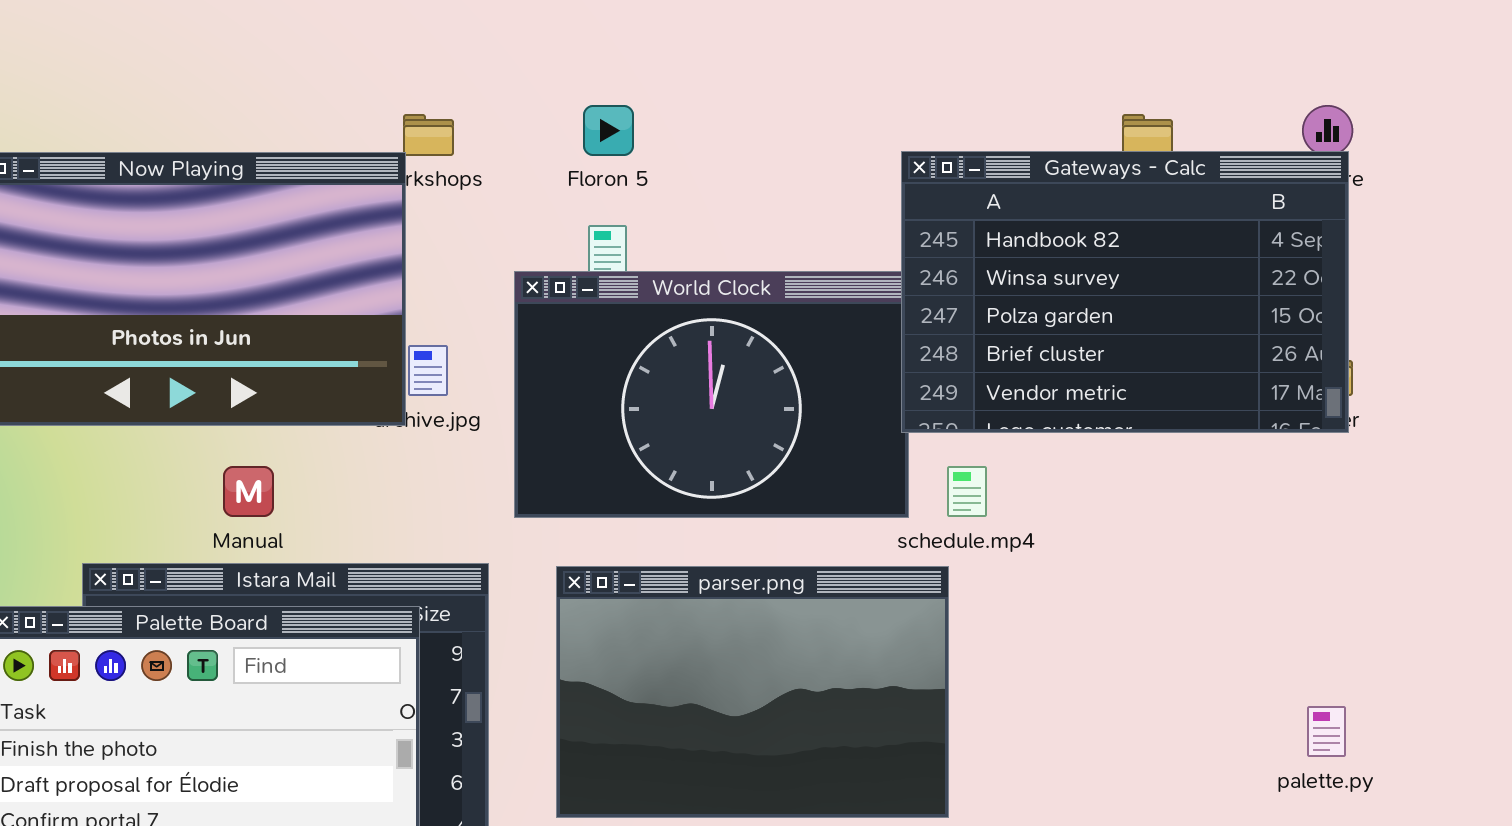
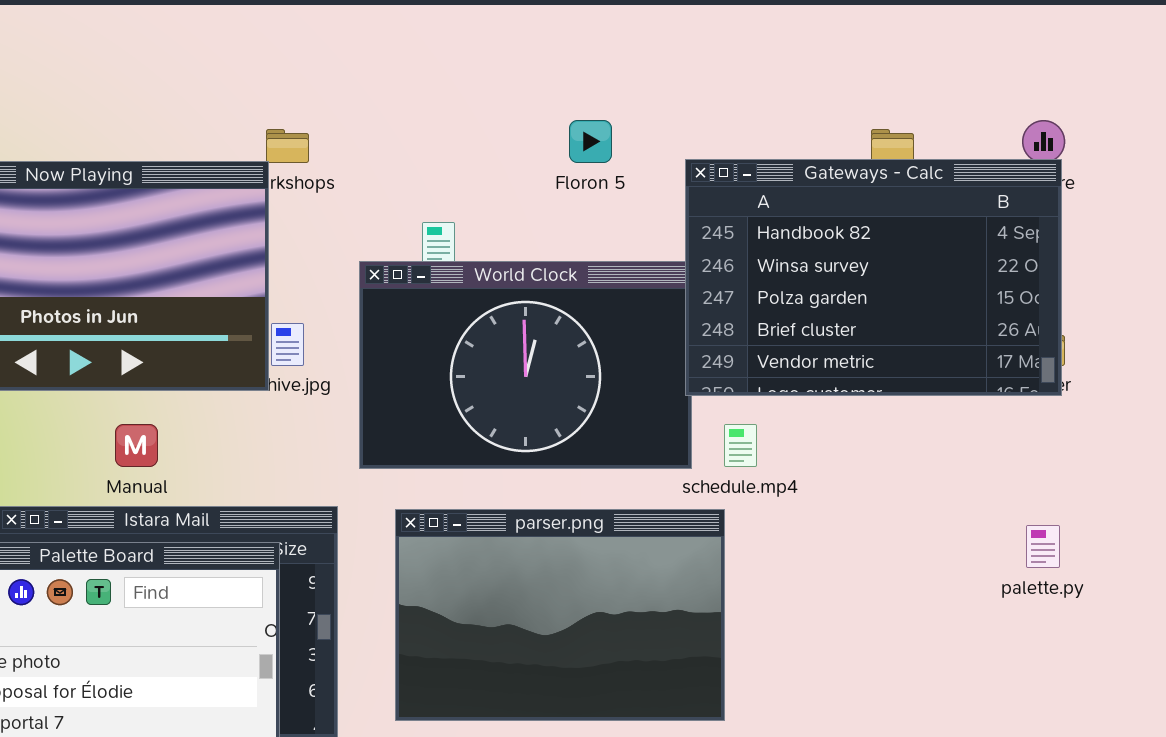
Floron 5: [583,105,634,156] -> [569,120,612,163], moved
palette.py: [1307,706,1346,757] -> [1026,525,1060,568], moved

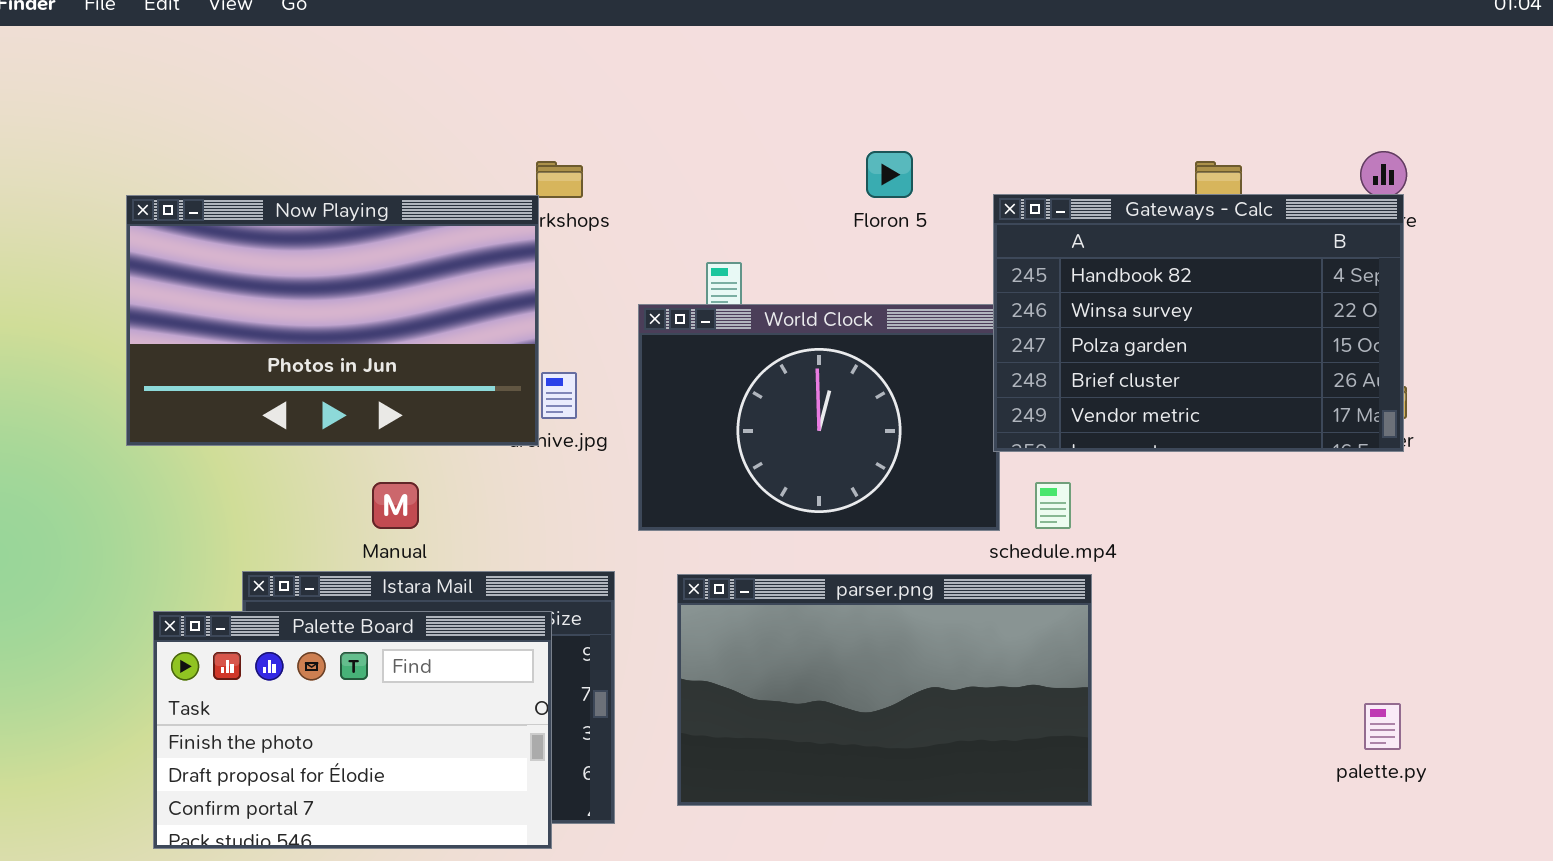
parser.png: [395,509,725,721] -> [677,574,1092,806], resized
palette.py: [1026,525,1060,568] -> [1364,703,1401,750], moved

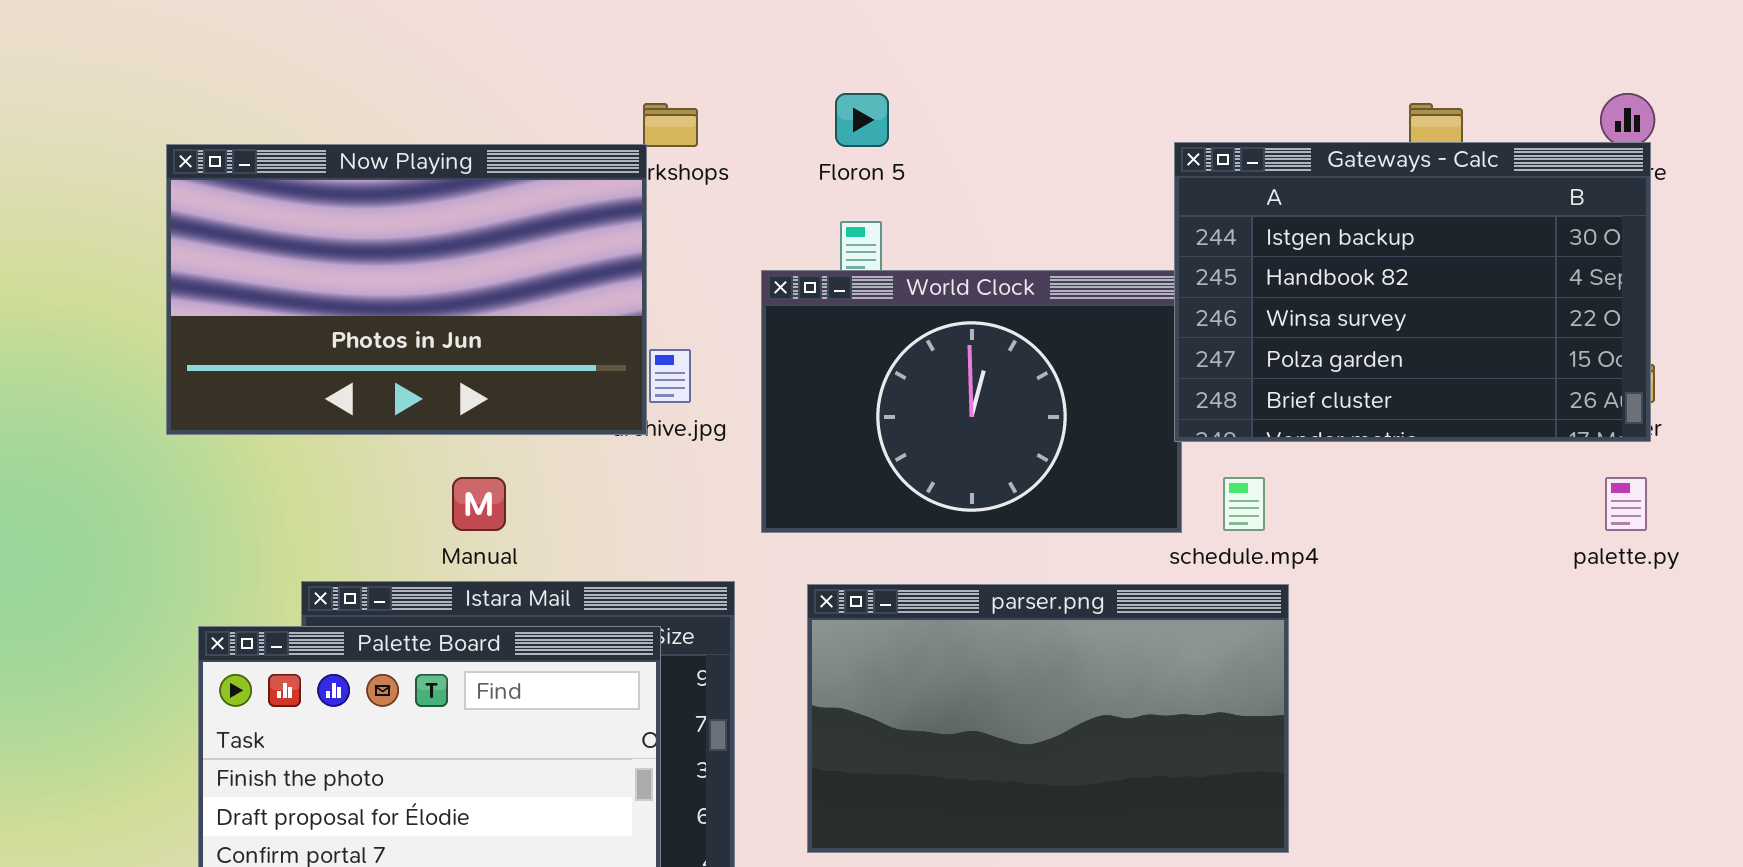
Floron 5: [866,151,913,198] -> [835,93,889,147], moved
Gateways - Calc: [993,194,1404,452] -> [1174,142,1651,442], scrolled up 1 row
palette.py: [1364,703,1401,750] -> [1605,477,1647,531], moved

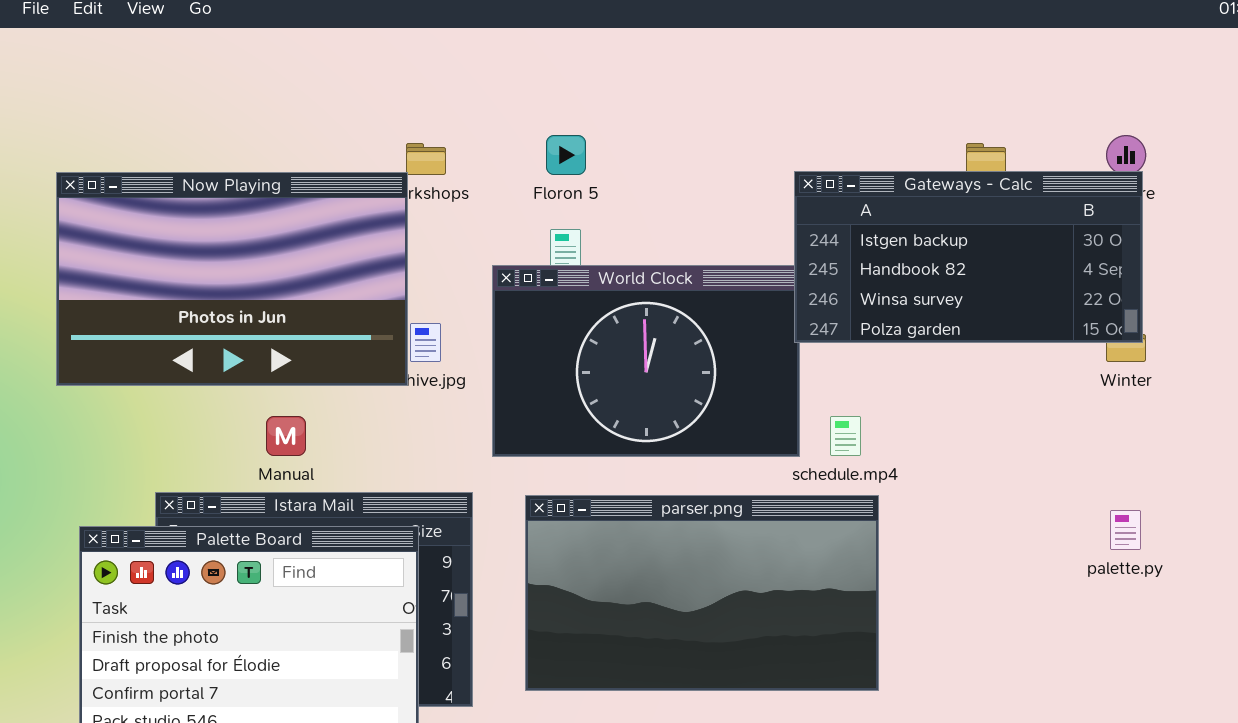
Gateways - Calc: [1174,142,1651,442] -> [794,171,1143,343], resized
palette.py: [1605,477,1647,531] -> [1110,510,1141,550], moved

